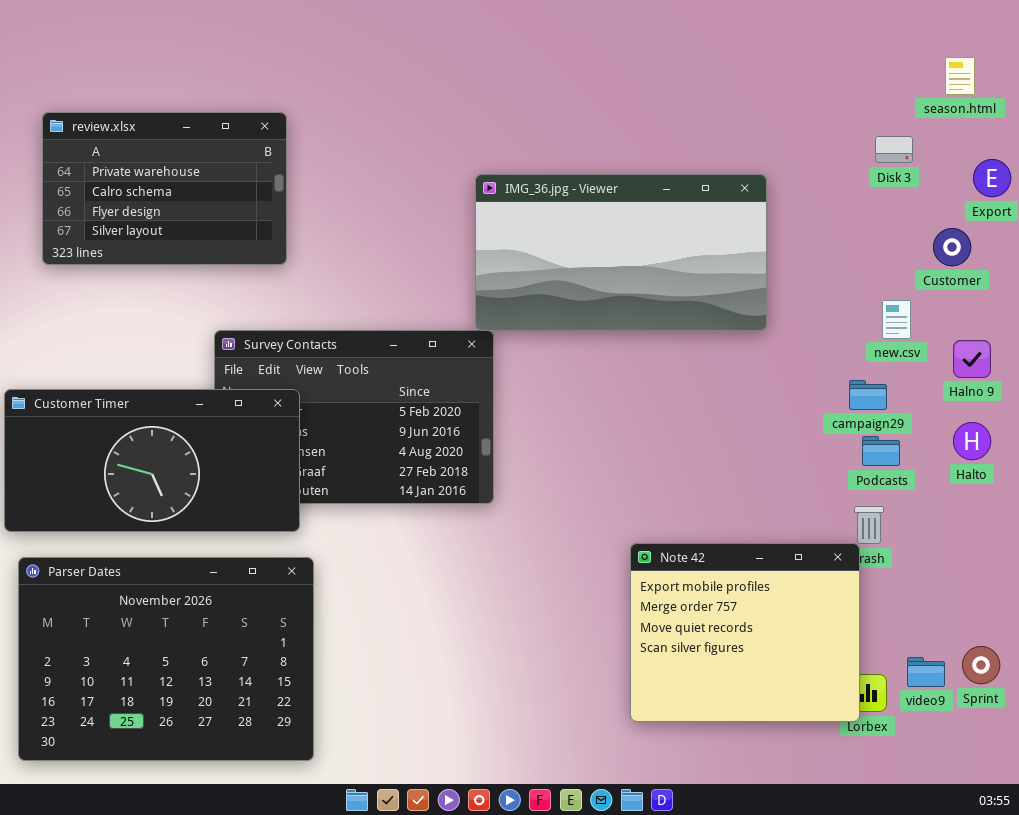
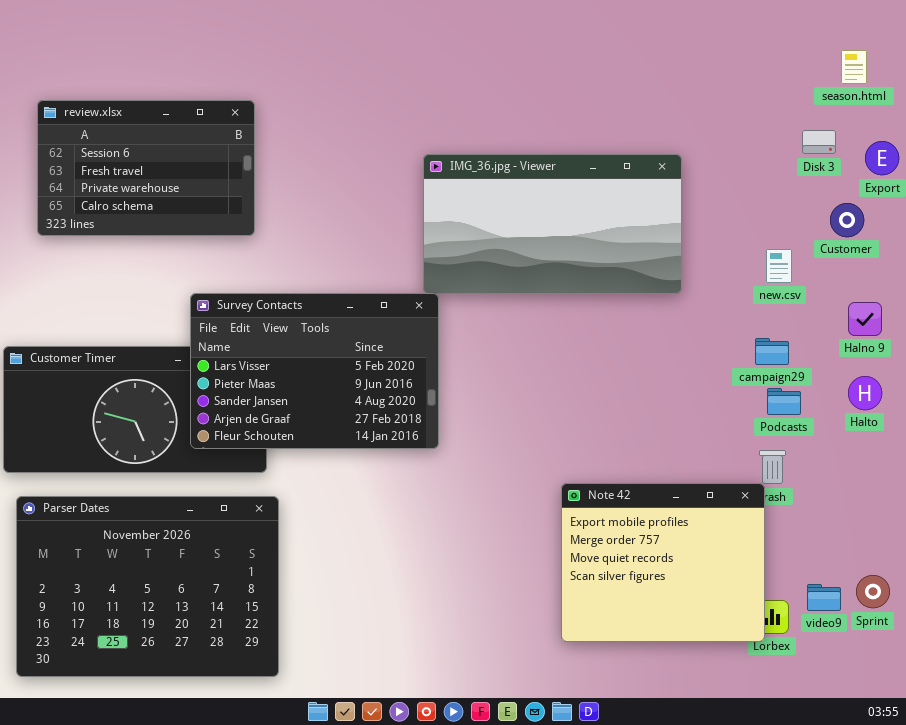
review.xlsx: [42,112,287,265] -> [37,100,255,236], scrolled up 2 rows
Disk 3: [875,136,913,163] -> [802,130,836,154], moved
new.csv: [882,300,911,339] -> [766,249,792,283], moved
Survey Contacts: [214,330,494,504] -> [190,293,439,449], raised

